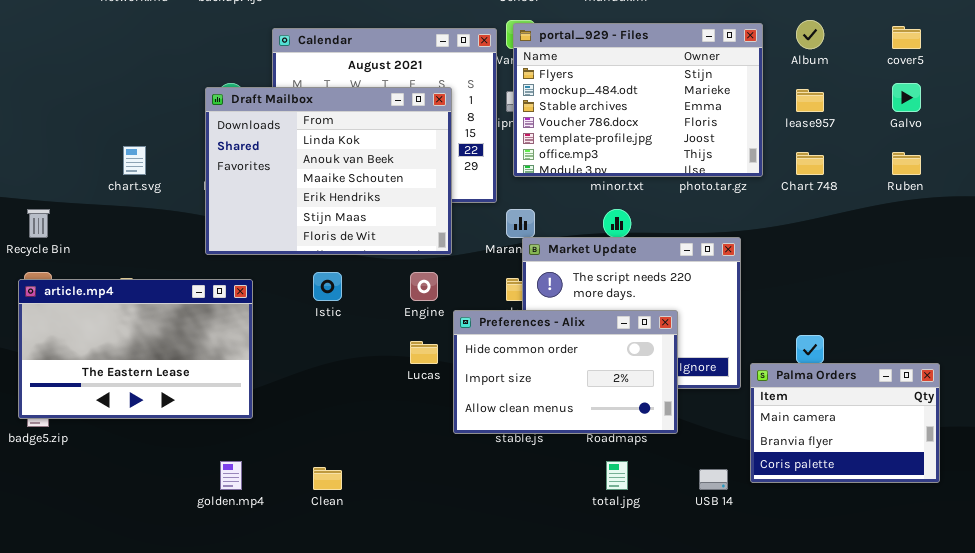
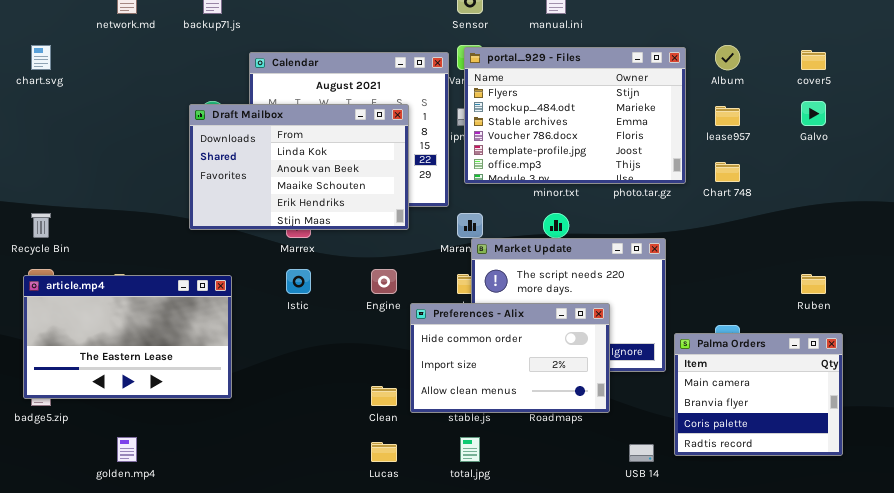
Draft Mailbox: [205,87,452,255] -> [189,104,409,230], resized
chart.svg: [123,146,146,175] -> [31,45,51,70], moved
Ruben: [892,152,921,175] -> [801,274,826,294], moved
Lucas: [410,341,438,364] -> [371,442,397,462], moved
Palma Orders: [750,363,940,483] -> [674,333,843,456], resized
golden.mp4: [220,461,242,490] -> [117,437,137,462], moved
total.jpg: [606,461,628,490] -> [460,437,480,462], moved
Clean: [313,467,342,490] -> [371,386,397,406], moved

